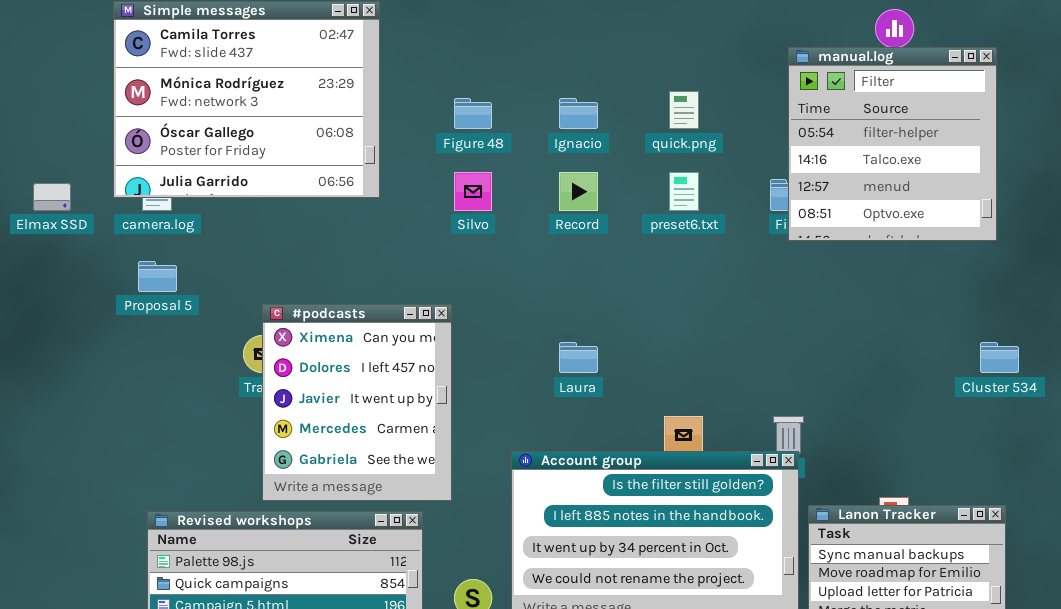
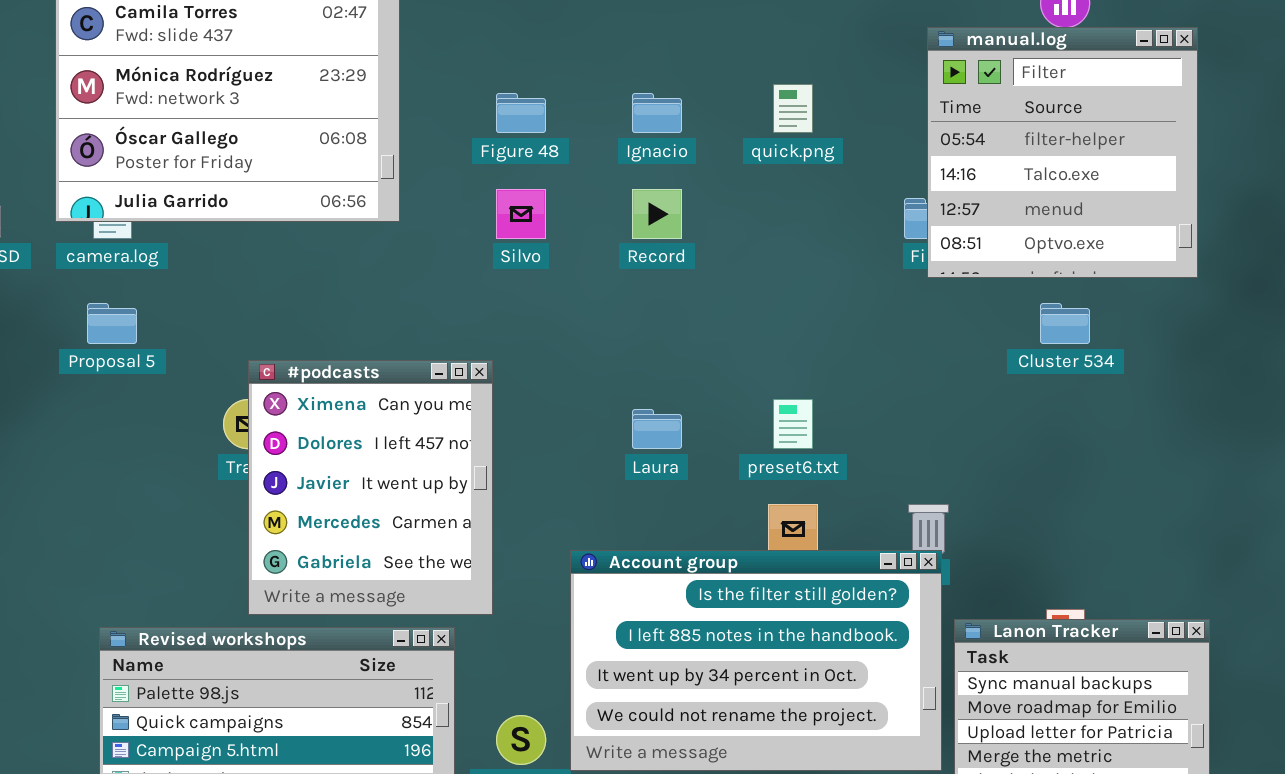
preset6.txt: [669,172,699,211] -> [773,399,813,449], moved
Cluster 534: [980,342,1019,373] -> [1040,303,1090,344], moved

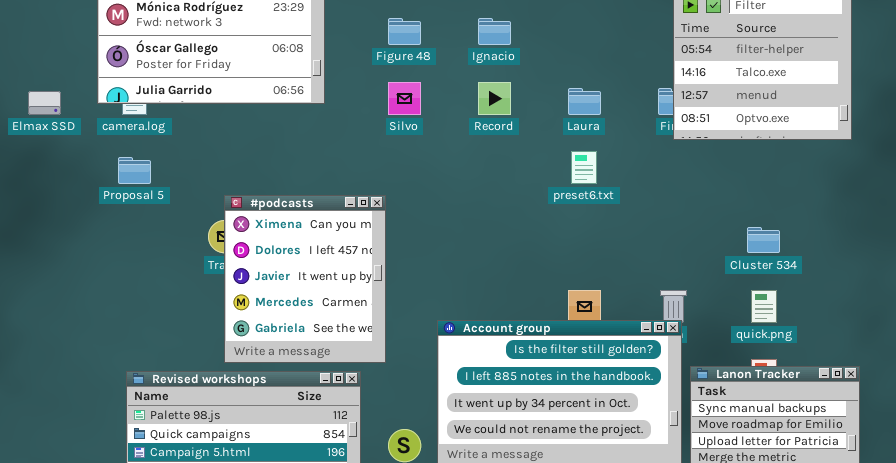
quick.png: [773,84,813,133] -> [751,290,777,323], moved
Cluster 534: [1040,303,1090,344] -> [747,227,780,253], moved
preset6.txt: [773,399,813,449] -> [571,151,597,184], moved
Laura: [632,409,682,449] -> [568,88,601,115], moved

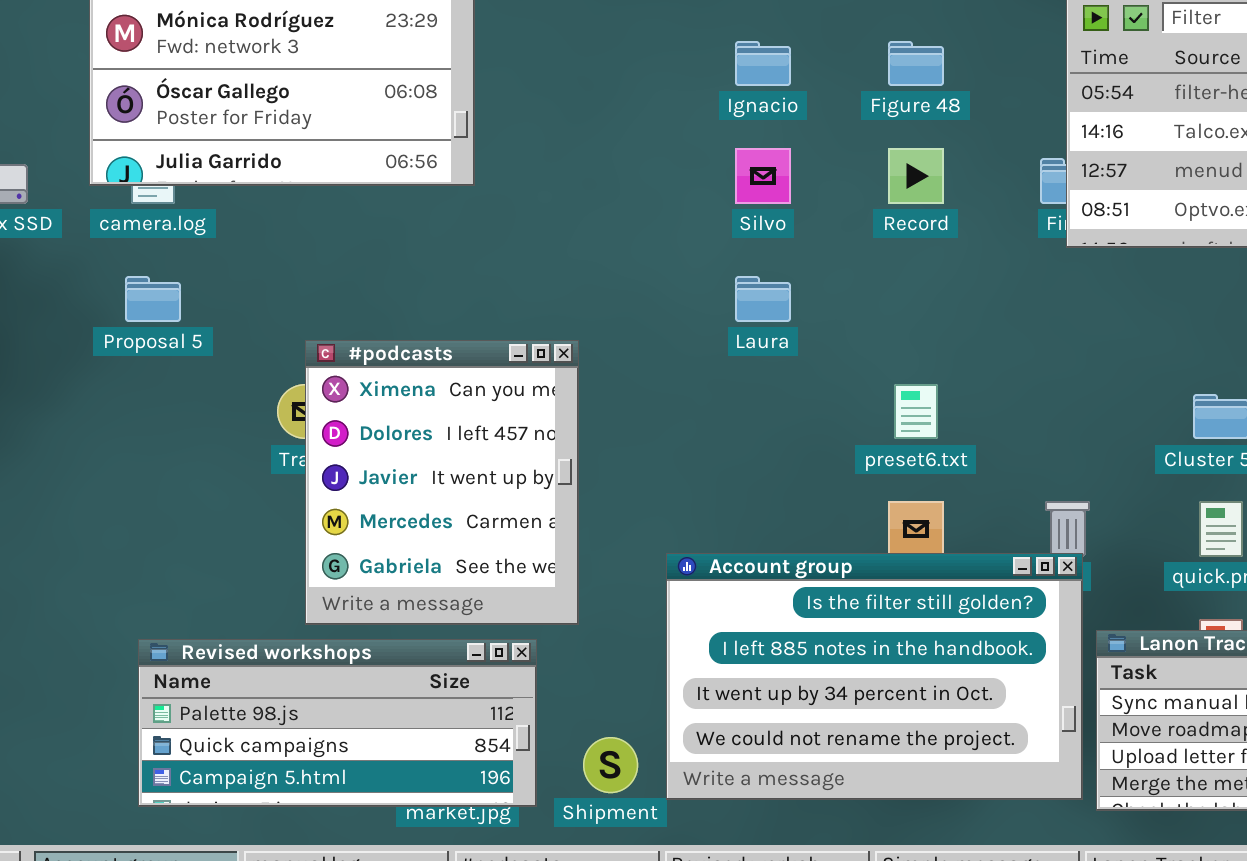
Figure 48: [388,18,421,45] -> [888,41,944,86], moved
Silvo: [388,82,421,115] -> [735,148,791,204], moved
Record: [478,82,511,115] -> [888,148,944,204], moved
Laura: [568,88,601,115] -> [735,276,791,322], moved
preset6.txt: [571,151,597,184] -> [894,384,938,439], moved

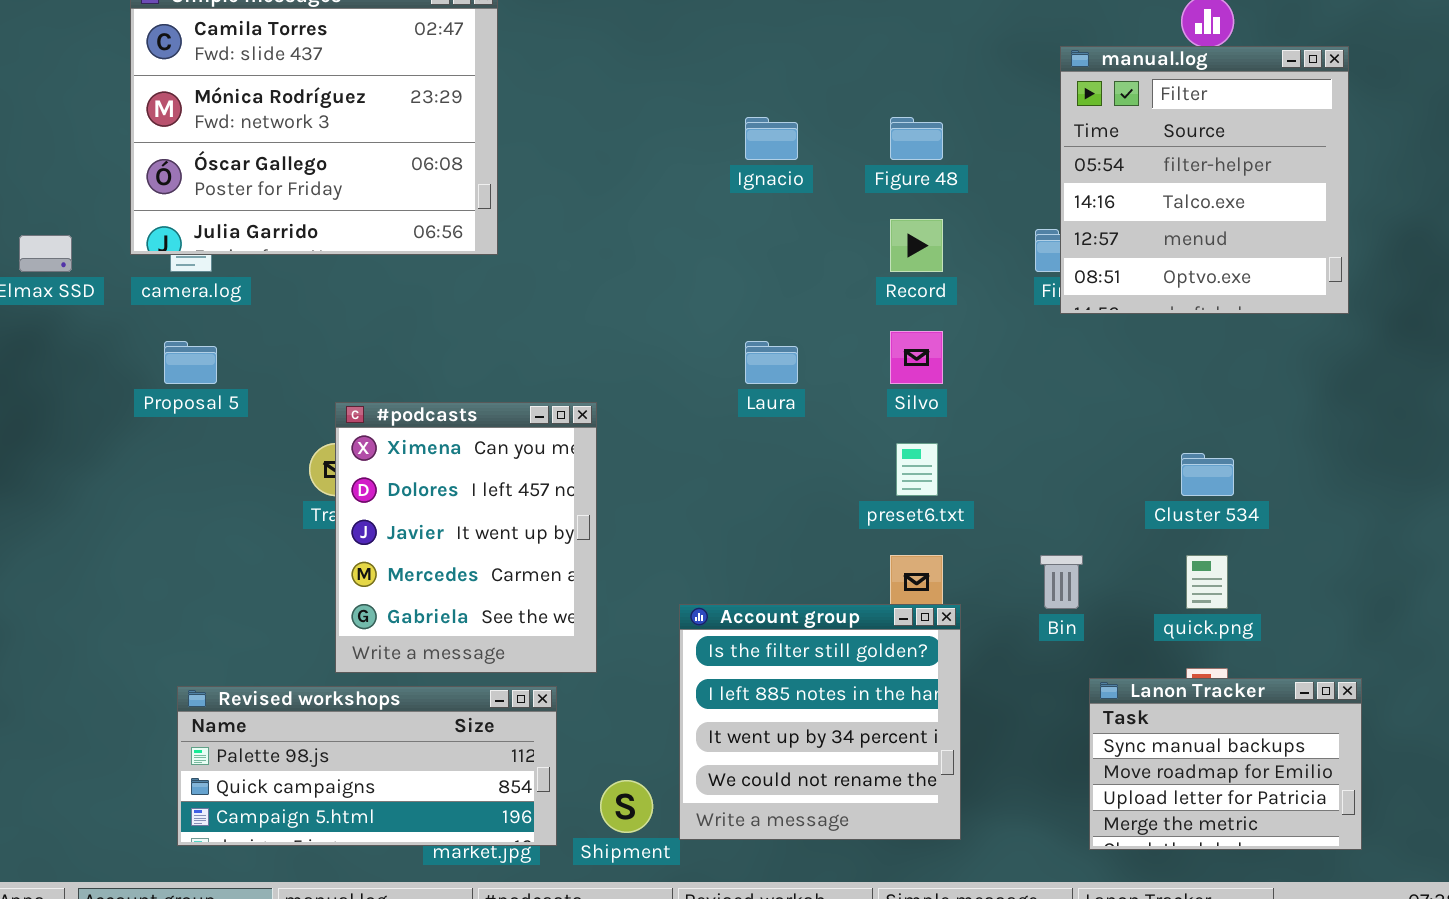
Silvo: [735,148,791,204] -> [890,331,943,384], moved
Account group: [666,553,1083,800] -> [679,604,961,840], resized

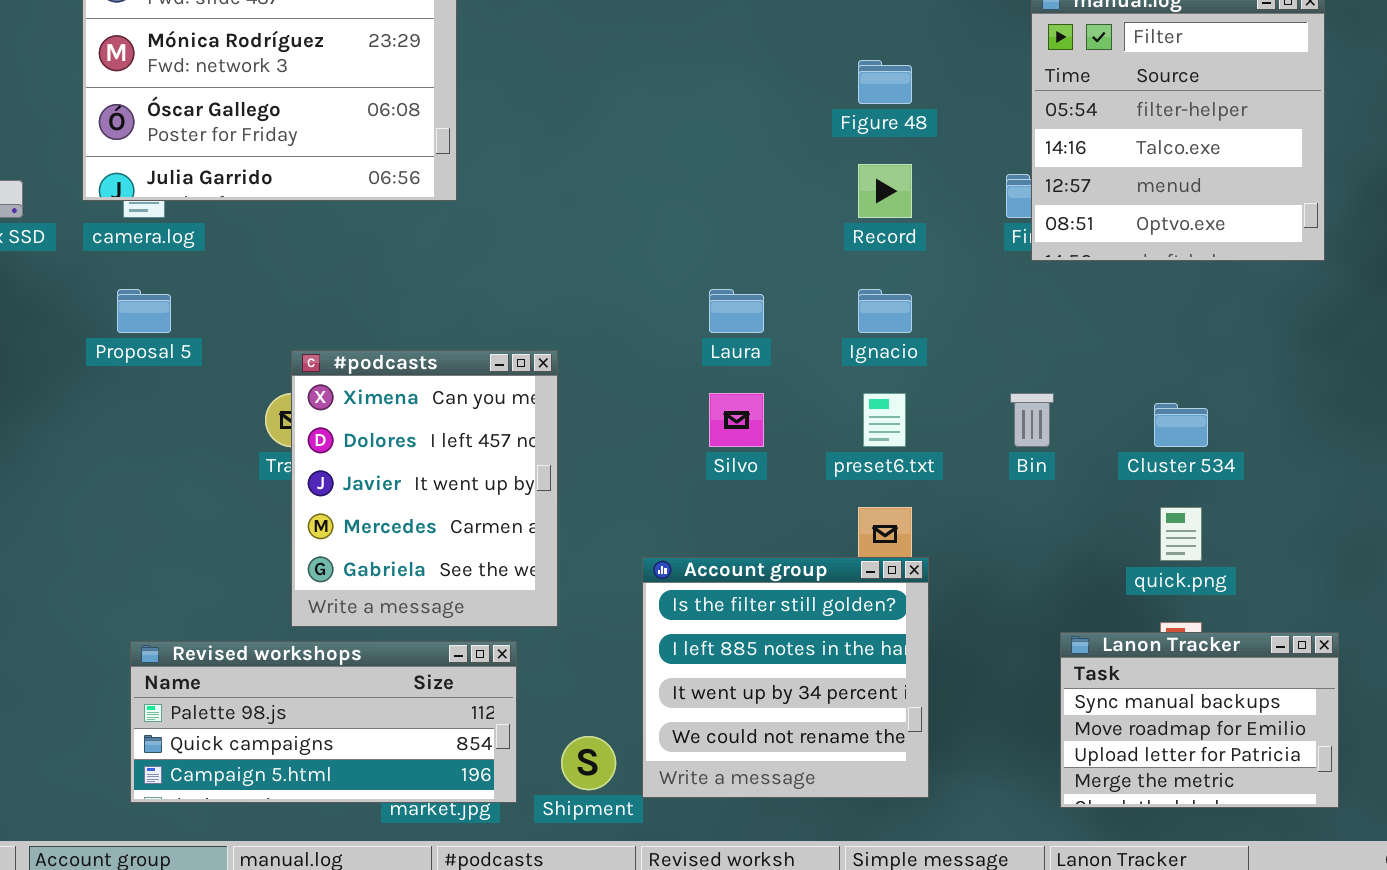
Ignacio: [745,117,798,160] -> [858,289,912,333], moved
Silvo: [890,331,943,384] -> [709,393,764,447], moved
Bin: [1040,555,1083,609] -> [1010,393,1054,447], moved

